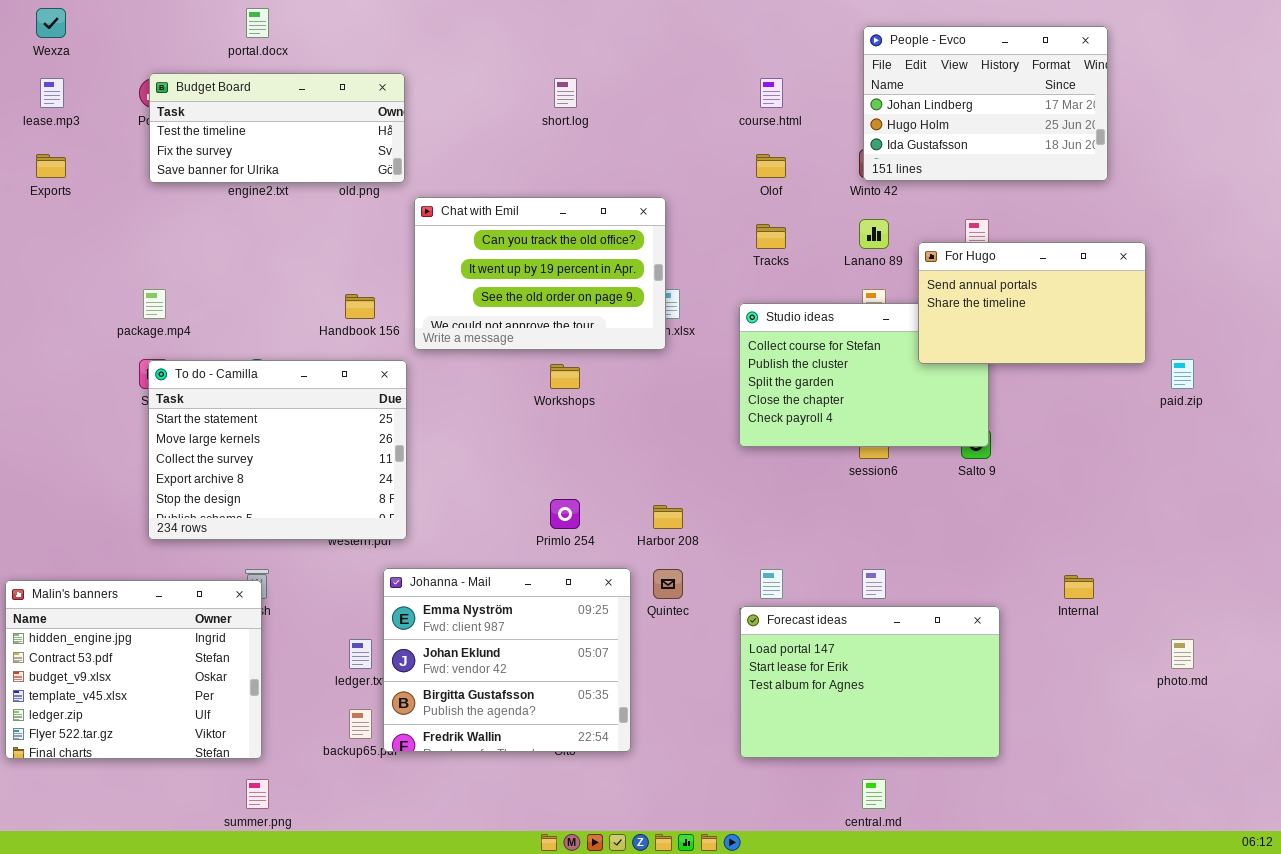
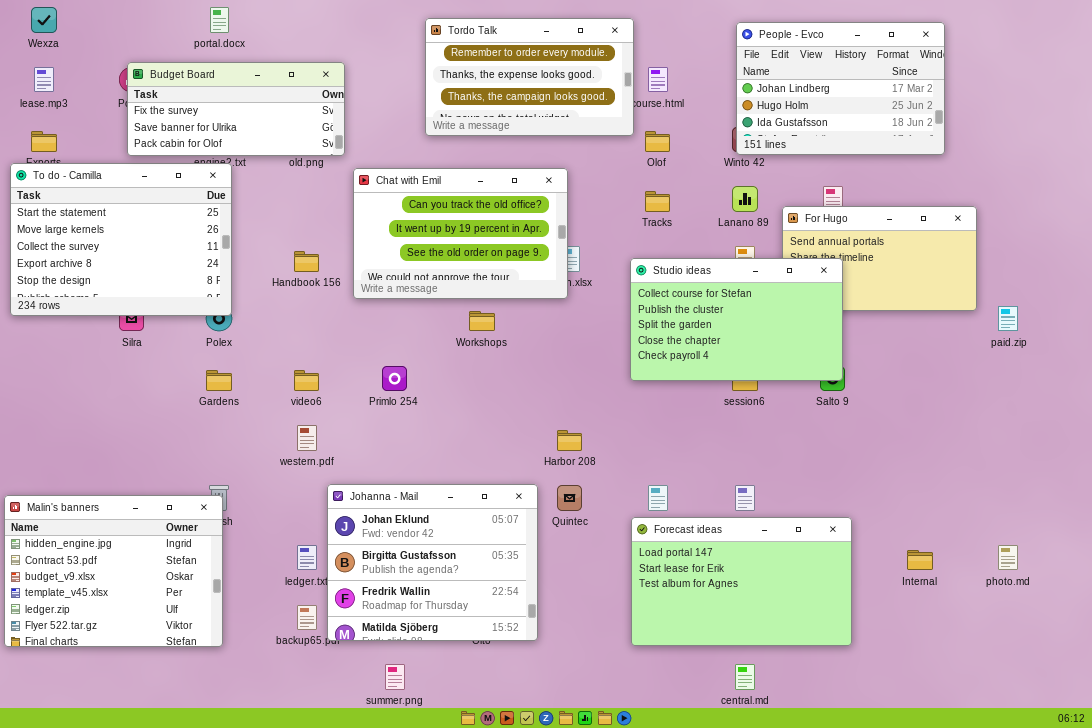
Tordo Talk: none -> [425,18,634,136], opened
Budget Board: [149,73,405,183] -> [127,62,345,156], scrolled down 1 row
Studio ideas: [739,303,989,447] -> [630,258,843,381], raised
To do - Camilla: [148,360,407,540] -> [10,163,232,316], moved
Primlo 254: [550,499,580,529] -> [382,366,407,391], moved
Johanna - Mail: [383,568,631,752] -> [327,484,538,641], scrolled down 1 row
Internal: [1064,575,1094,599] -> [907,550,933,570], moved
summer.png: [246,779,269,809] -> [385,664,405,690], moved

